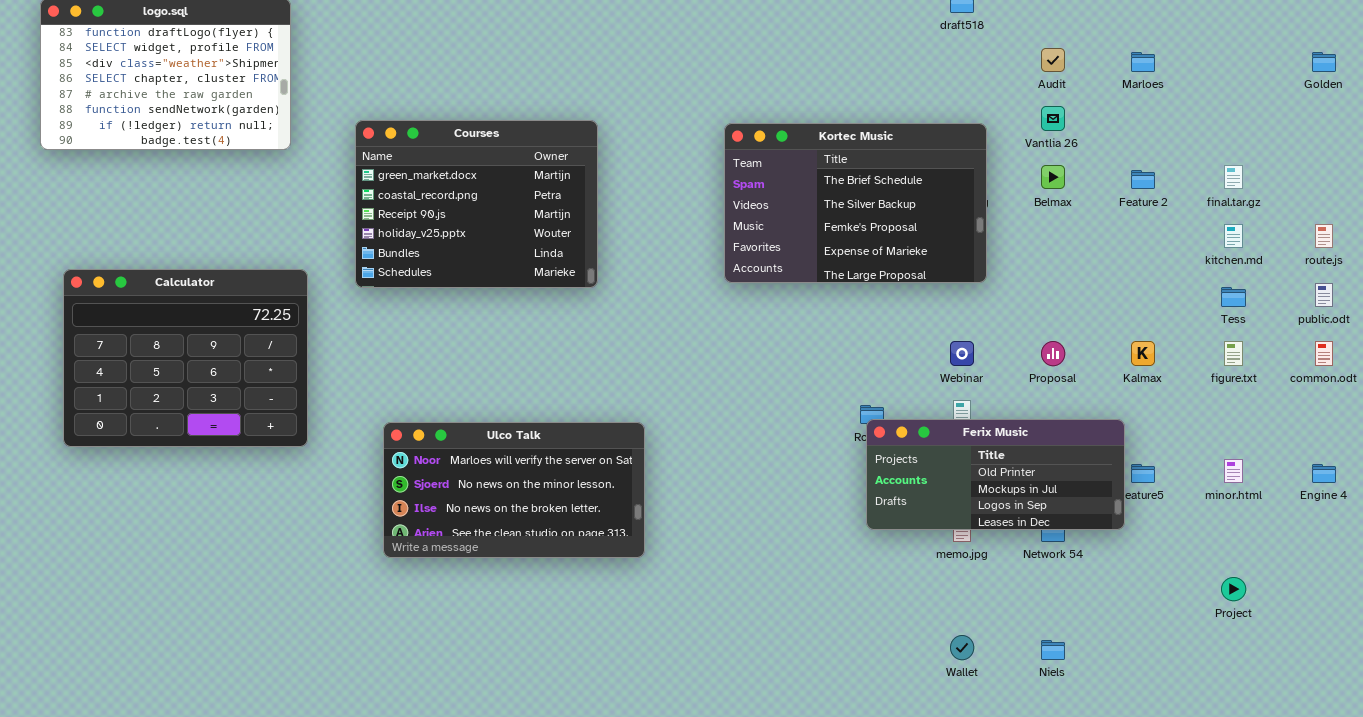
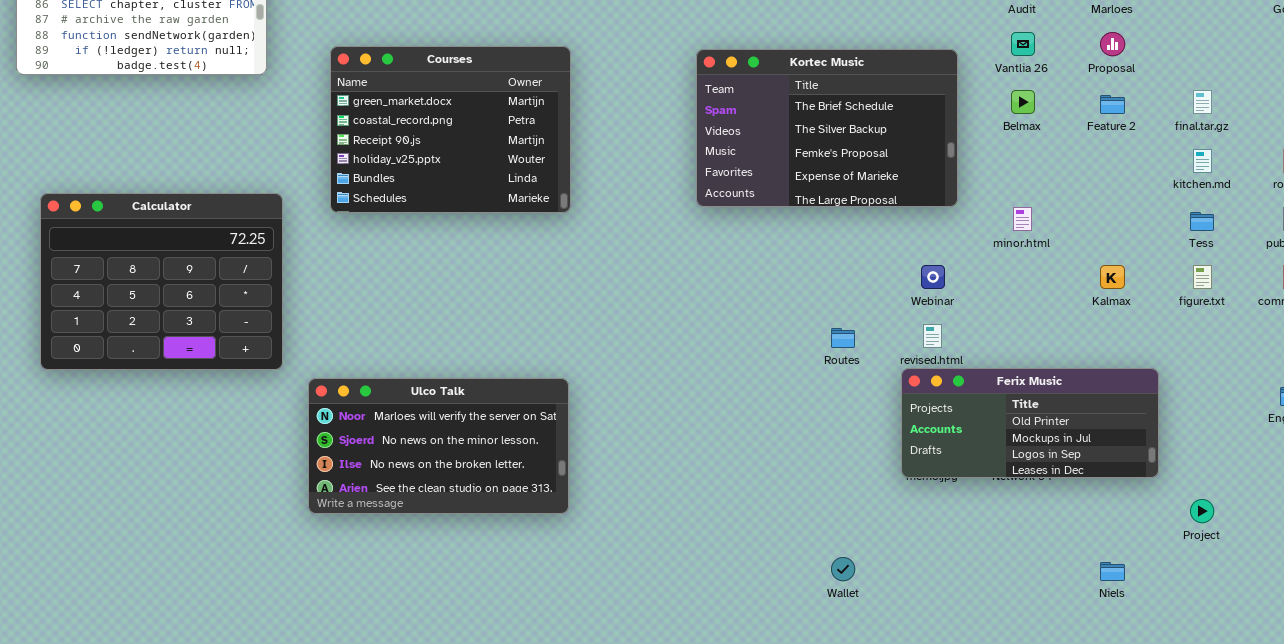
Proposal: [1041,341,1065,366] -> [1100,32,1125,56], moved
Ferix Music: [866,419,1125,530] -> [901,368,1159,478], moved
Ulco Talk: [383,422,645,558] -> [308,378,569,514], moved
minor.html: [1224,459,1243,483] -> [1013,207,1032,231], moved
Wallet: [950,635,974,660] -> [831,557,855,581], moved
Niels: [1041,640,1065,660] -> [1100,562,1125,581], moved

